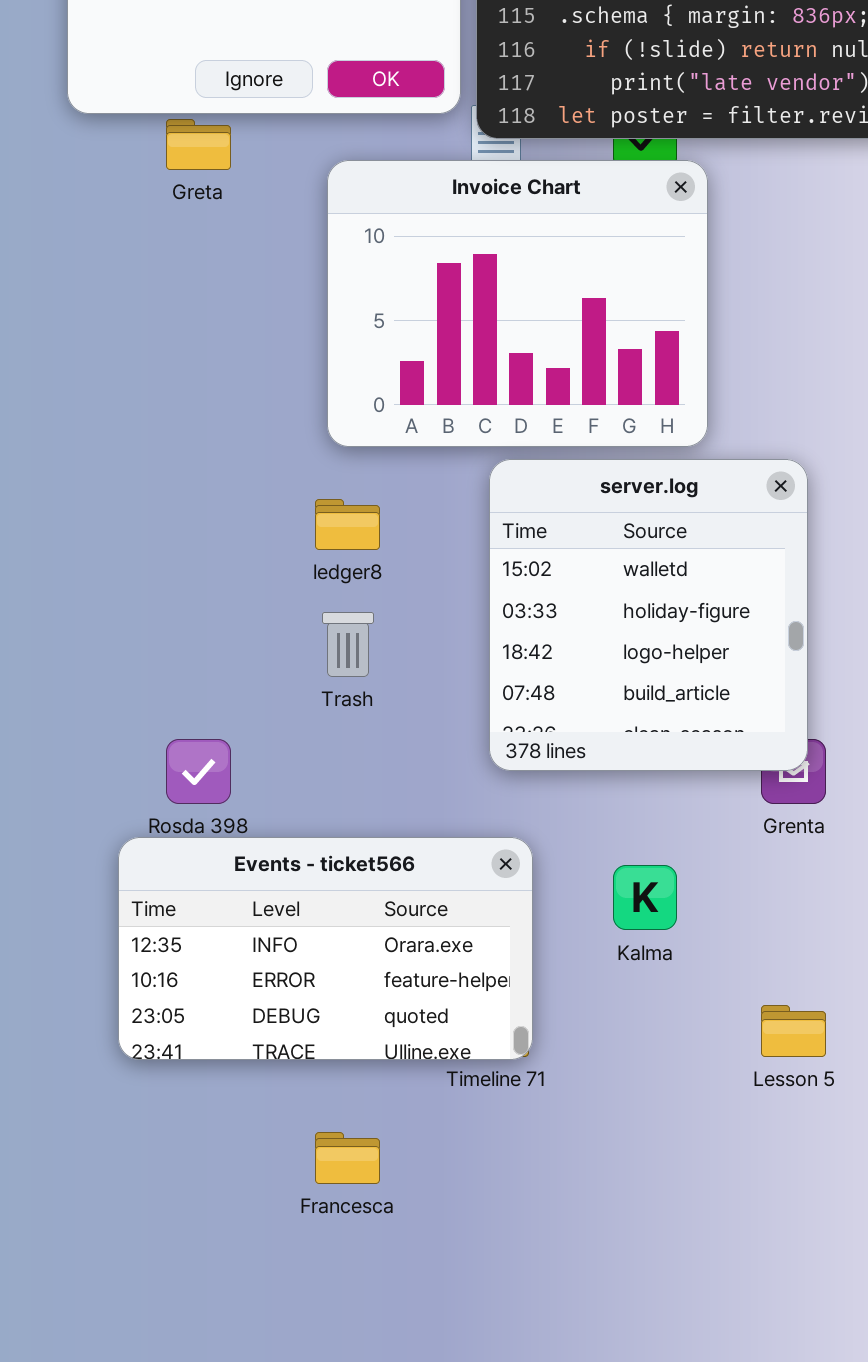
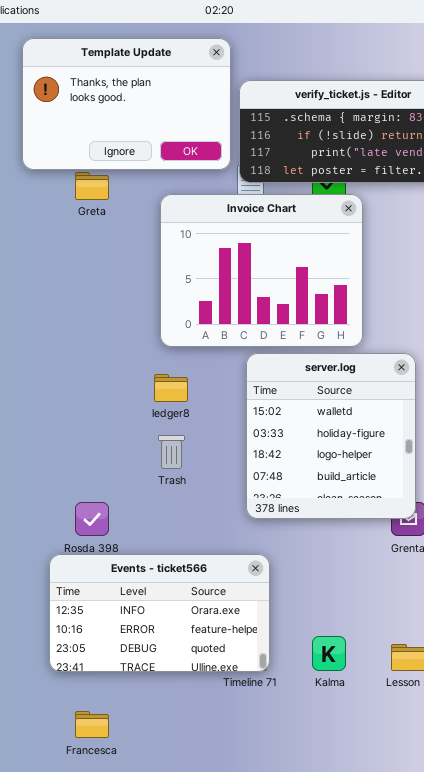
Kalma: [613,865,677,930] -> [312,636,346,671], moved
Francesca: [315,1132,380,1184] -> [75,711,109,738], moved

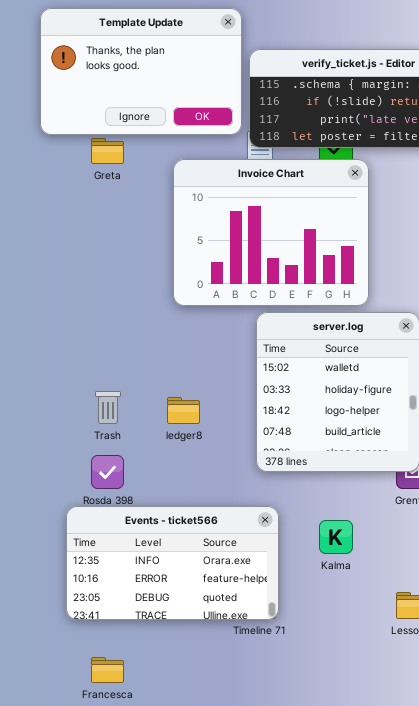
ledger8: [154,374,188,402] -> [167,397,200,424], moved
Trash: [158,435,185,469] -> [95,391,121,424], moved
Kalma: [312,636,346,671] -> [319,520,353,554], moved

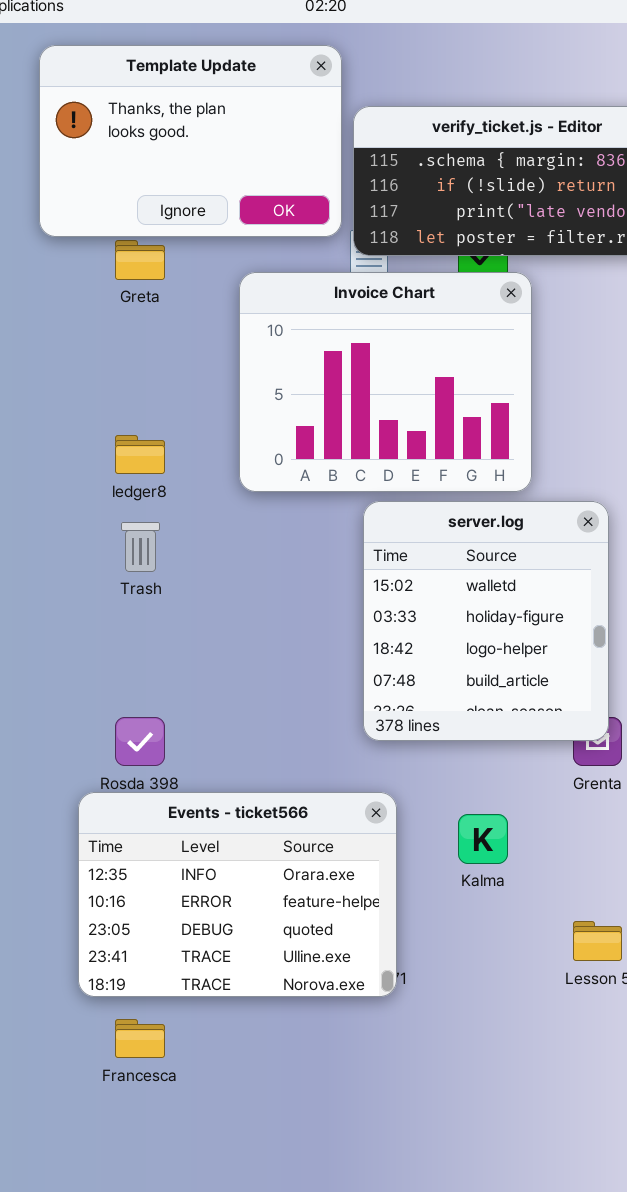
Trash: [95,391,121,424] -> [121,522,160,572], moved
ledger8: [167,397,200,424] -> [115,435,165,474], moved
Events - ticket566: [66,506,279,620] -> [78,792,397,997], resized

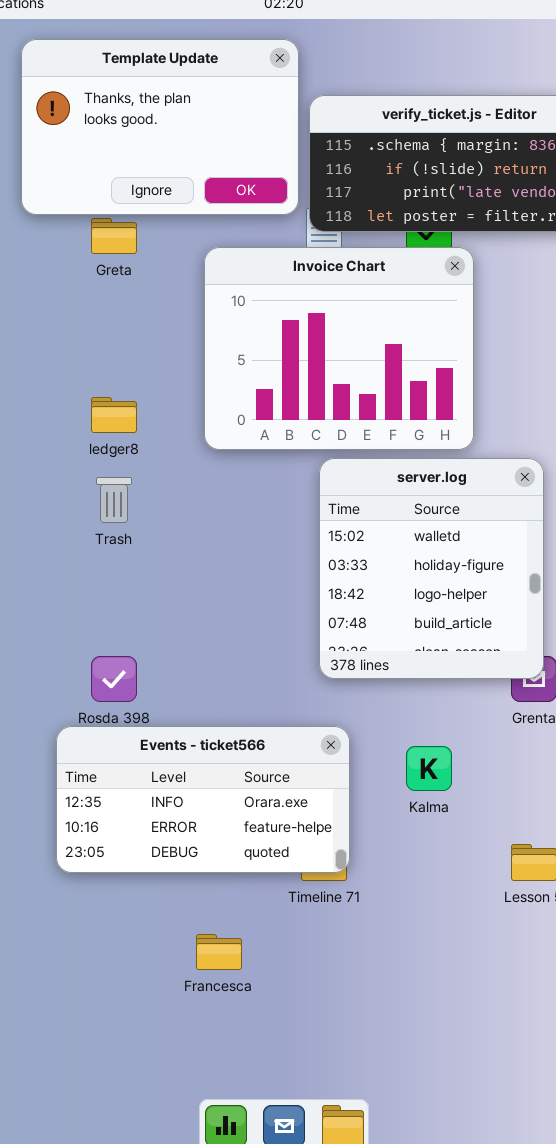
Events - ticket566: [78,792,397,997] -> [56,726,350,873], resized
Francesca: [115,1019,165,1058] -> [196,934,242,970], moved

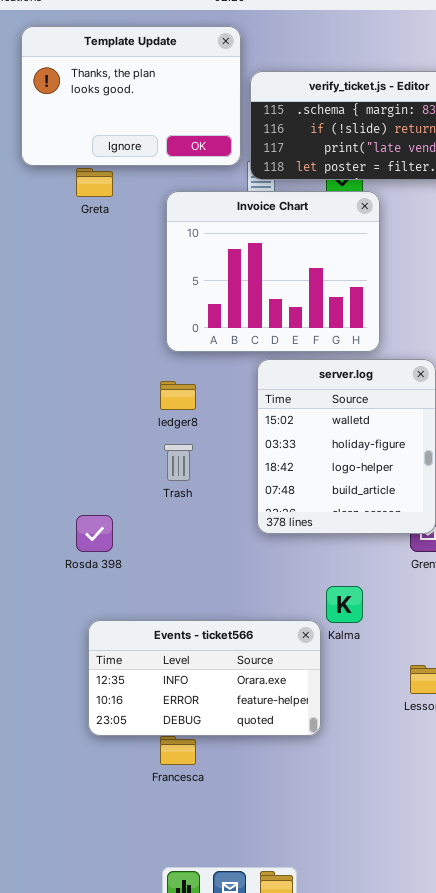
ledger8: [91,397,137,433] -> [160,381,196,410], moved
Trash: [96,477,132,523] -> [164,444,193,481], moved
Events - ticket566: [56,726,350,873] -> [88,620,321,736], moved

